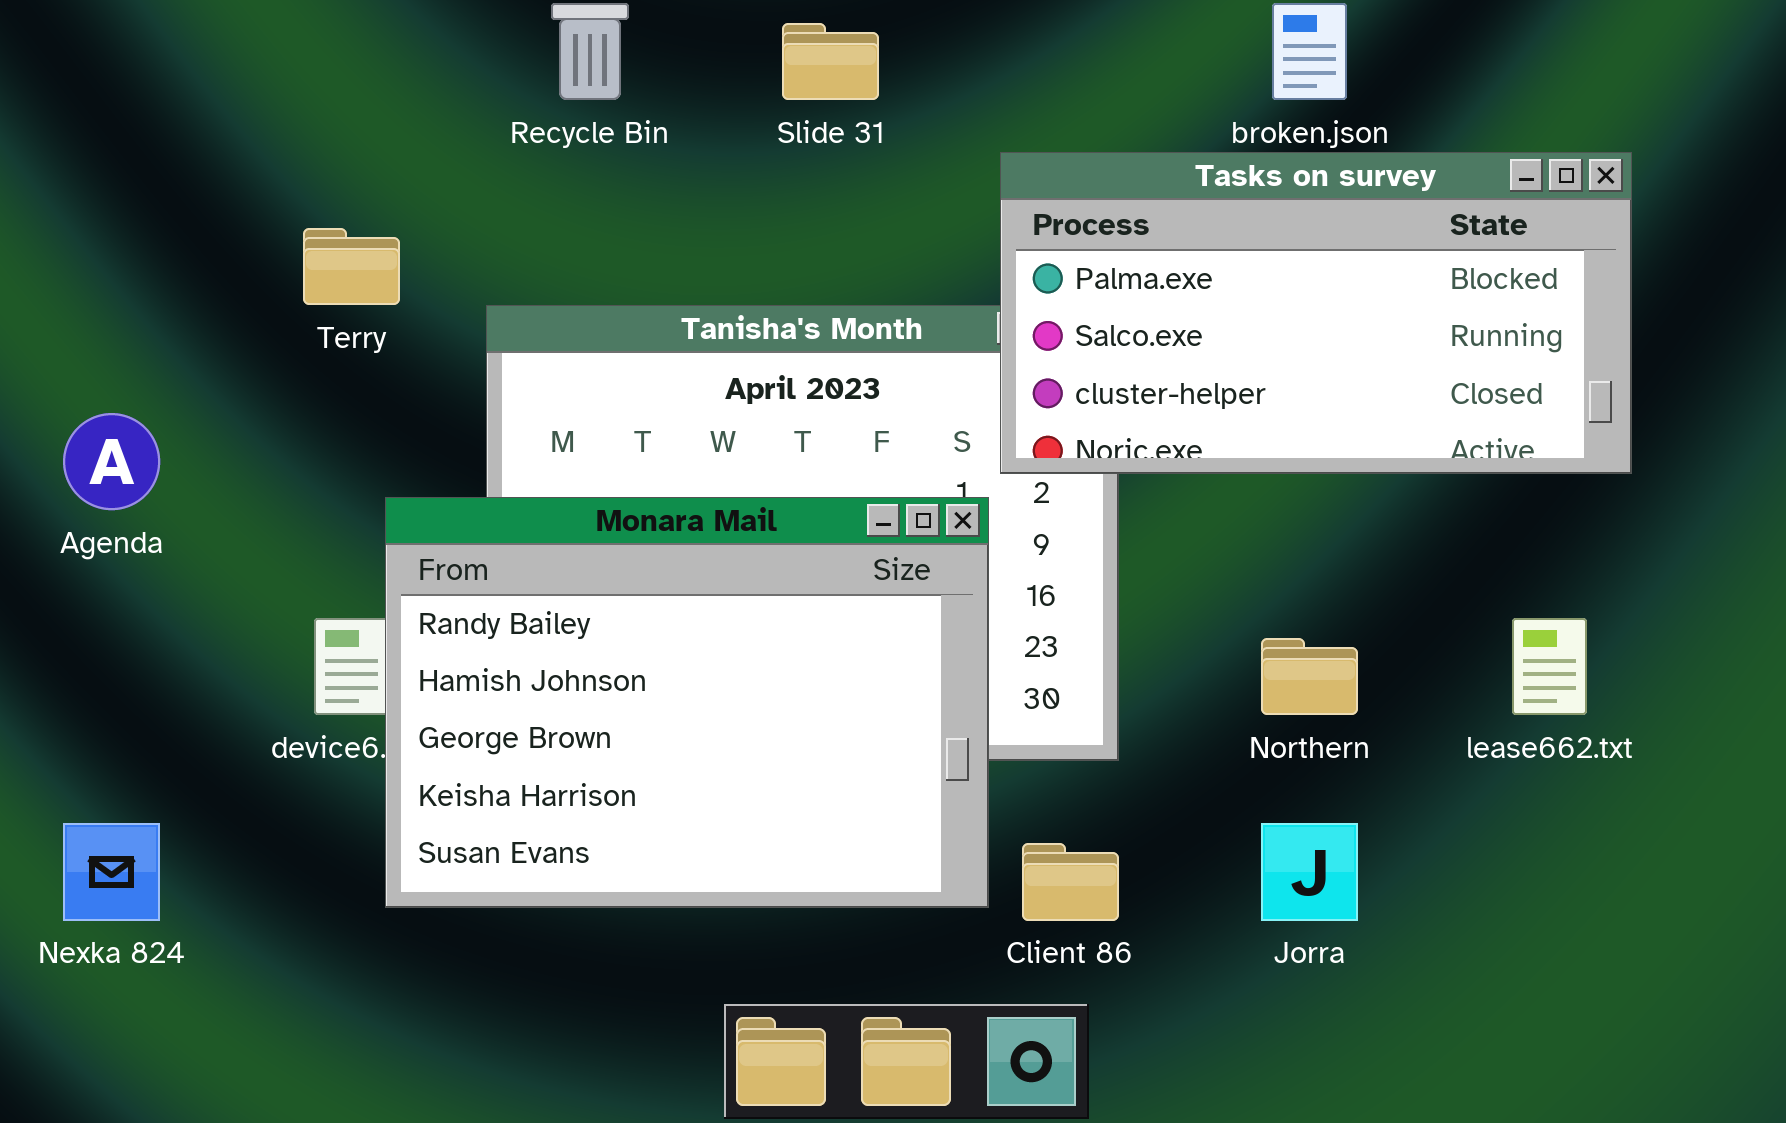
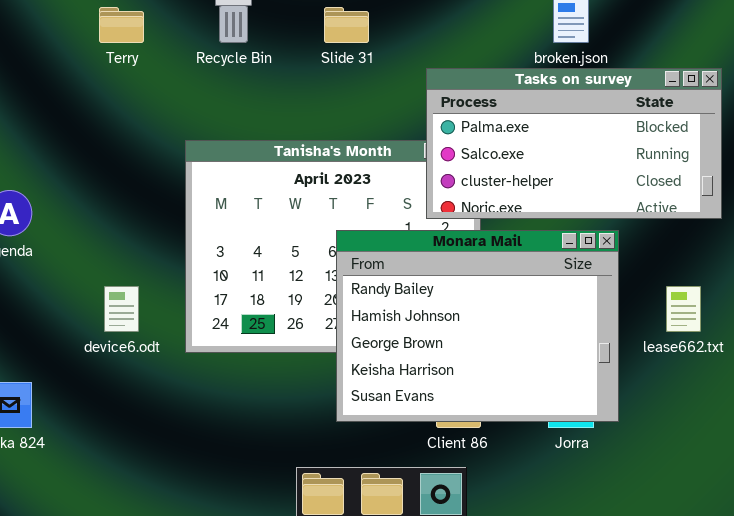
Terry: [303,228,400,305] -> [99,7,144,43], moved
Monara Mail: [385,497,989,908] -> [336,230,619,422], moved

